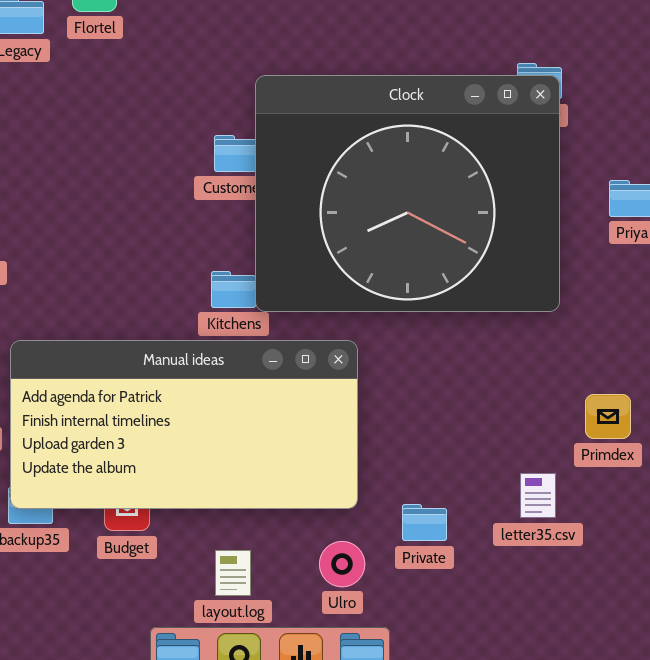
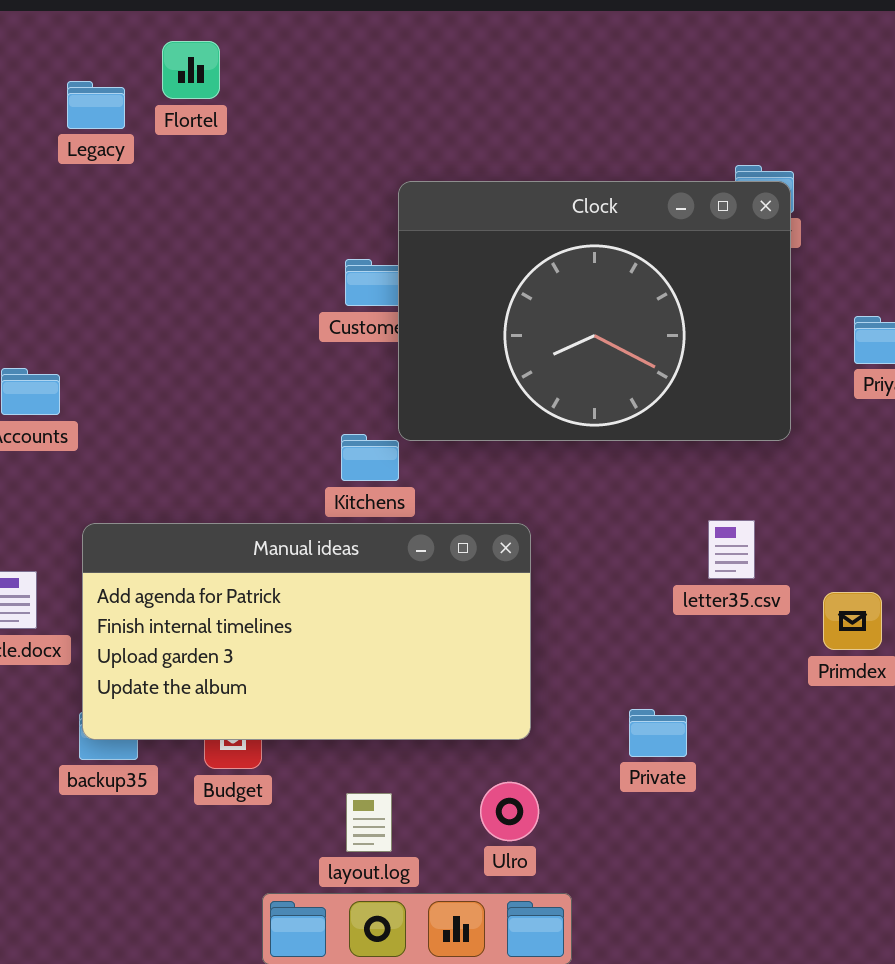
Clock: [255,75,560,312] -> [398,181,791,441], resized
letter35.csv: [520,473,556,518] -> [708,520,755,579], moved
Private: [402,504,447,541] -> [629,709,687,757], moved

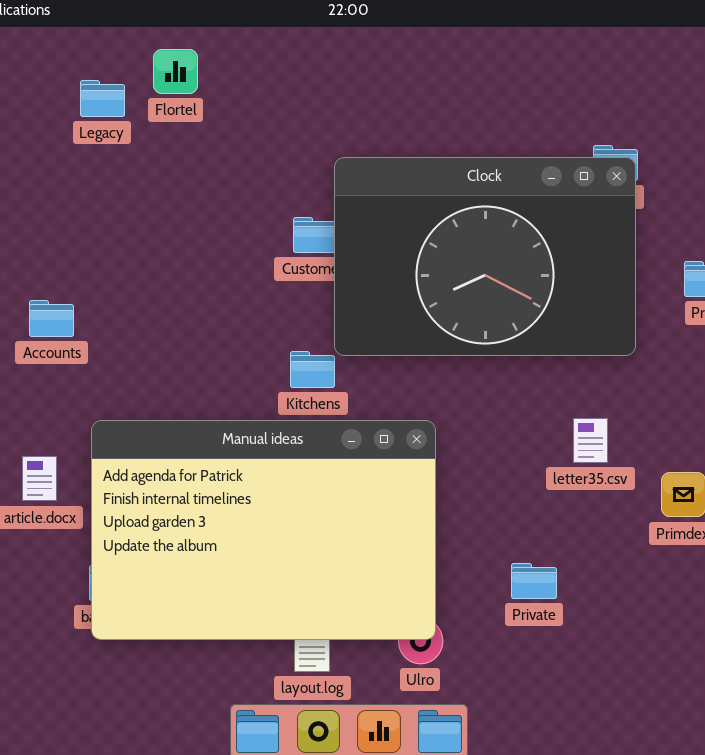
Manual ideas: [82,523,531,740] -> [91,420,436,640], resized

